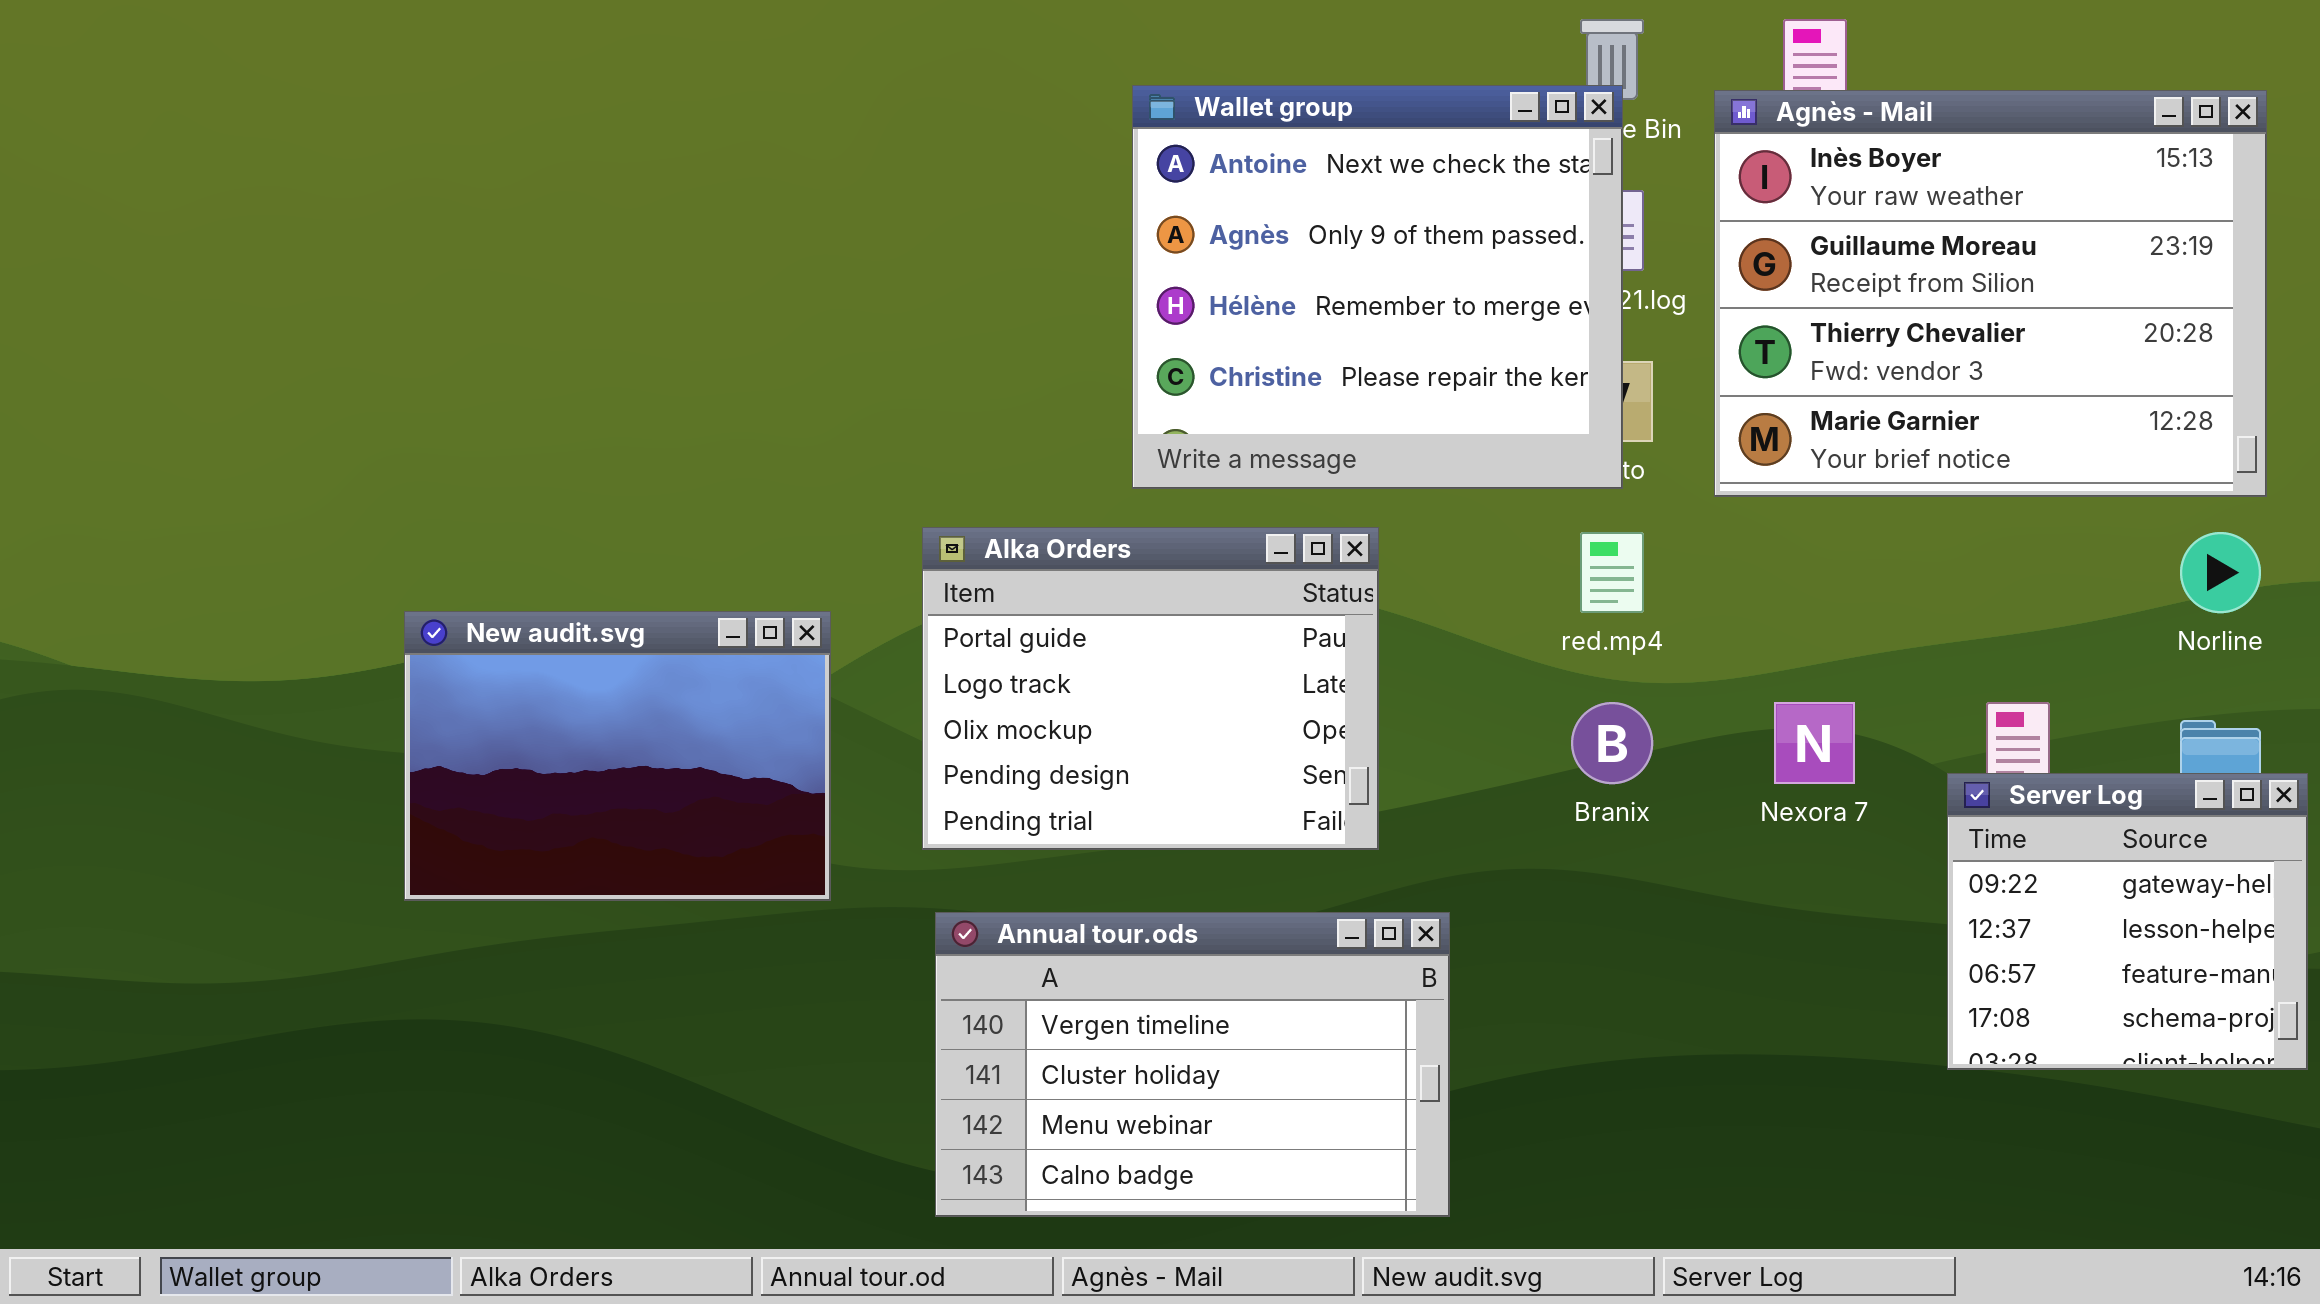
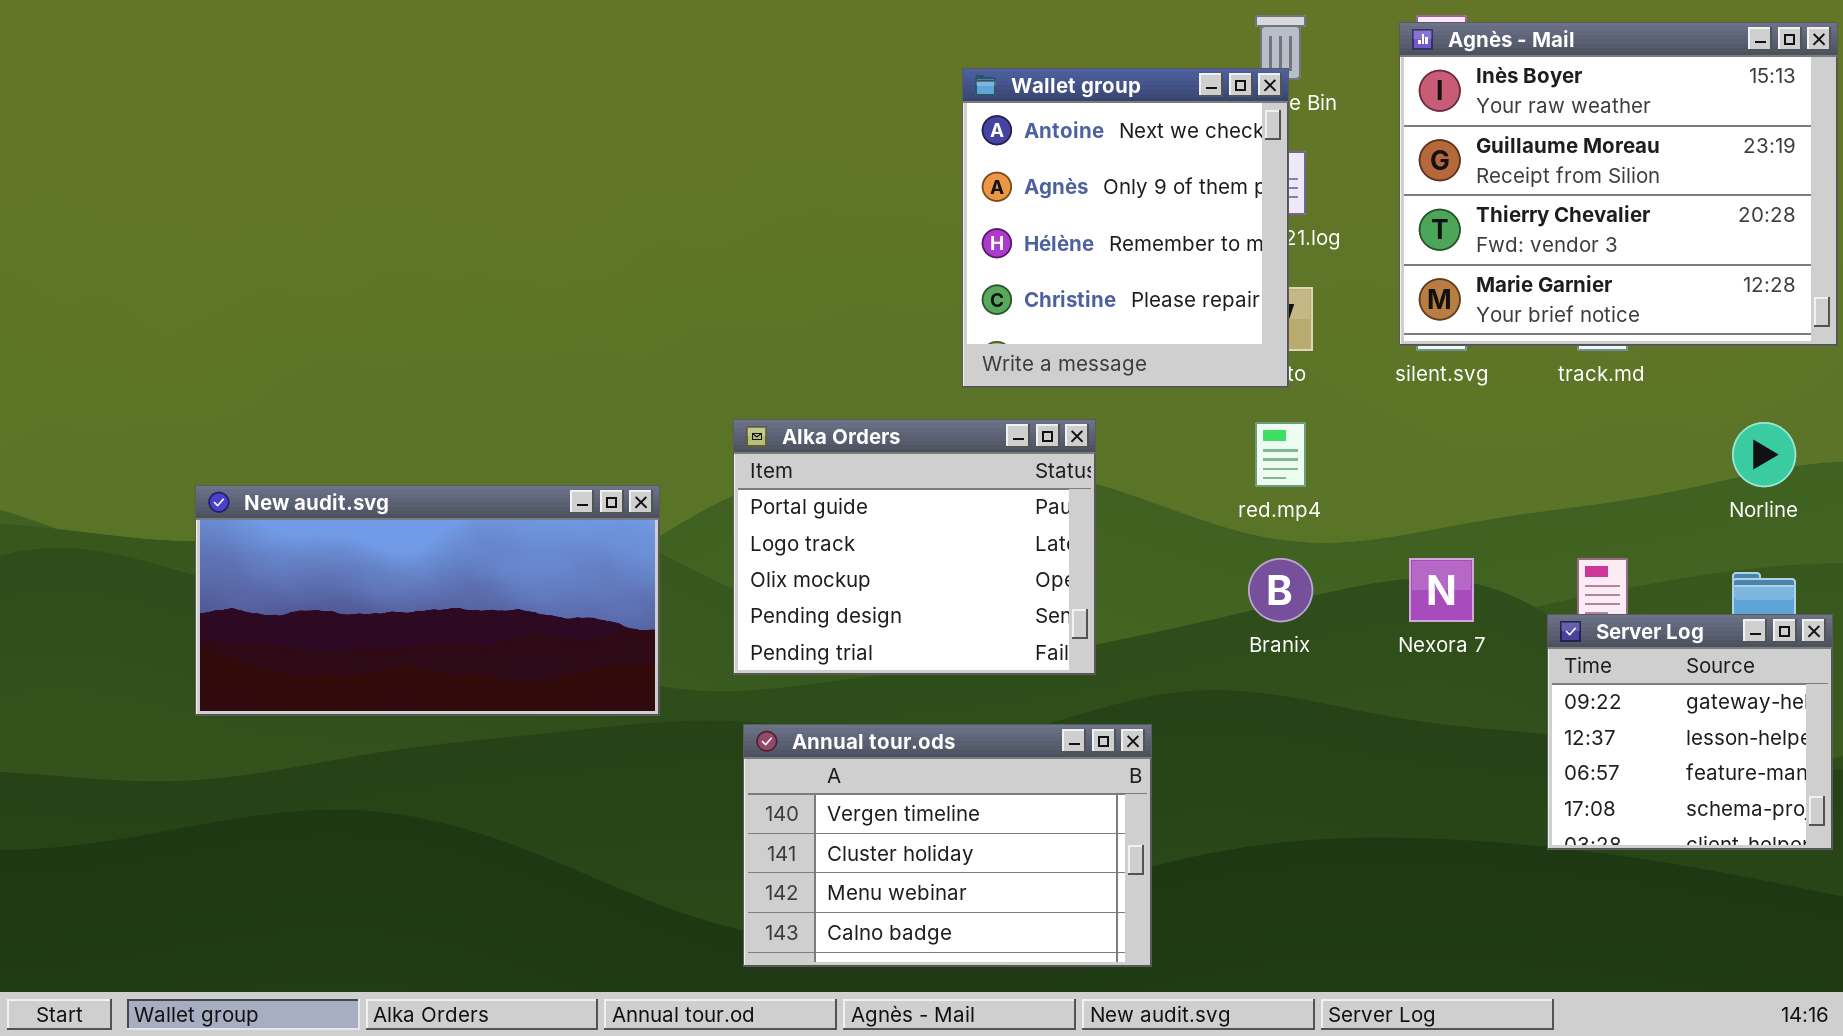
Wallet group: [1132,85,1623,489] -> [962,68,1289,388], resized
Agnès - Mail: [1714,90,2267,497] -> [1399,22,1838,346], moved
New audit.svg: [404,611,831,901] -> [195,485,660,716], resized

